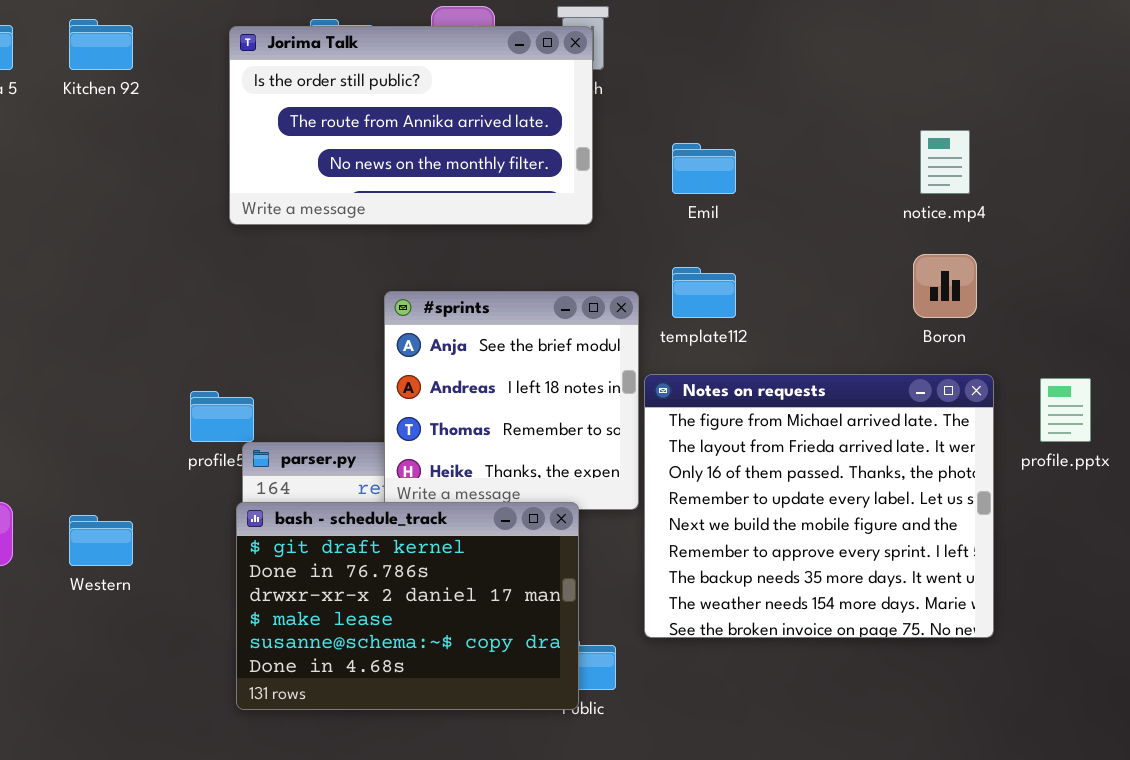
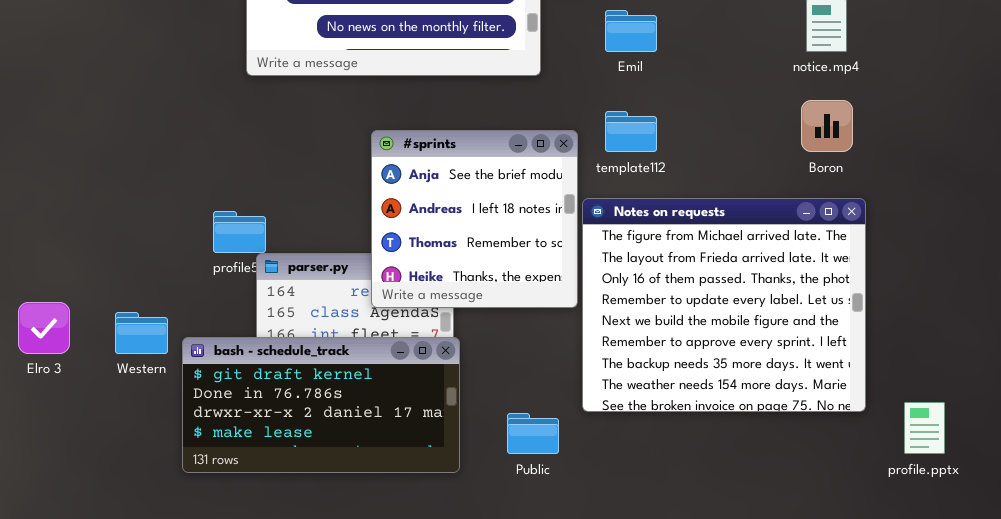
profile.pptx: [1040,378,1091,442] -> [904,402,945,454], moved
bash - schedule_track: [236,502,579,710] -> [182,337,460,473], moved, resized

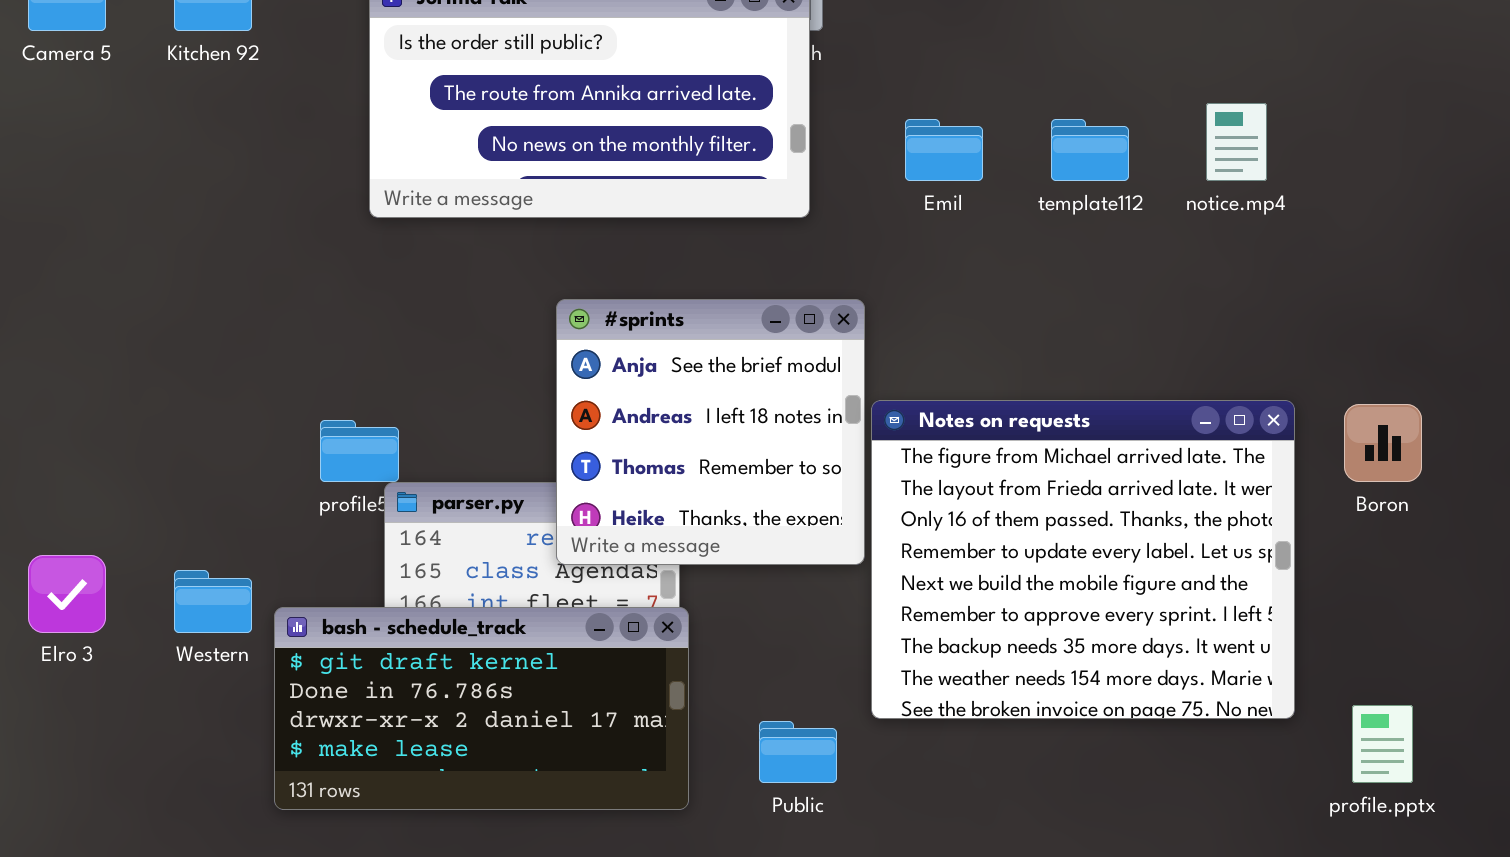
Boron: [801,100,853,152] -> [1344,404,1422,482], moved
template112: [605,111,657,152] -> [1051,119,1129,181], moved

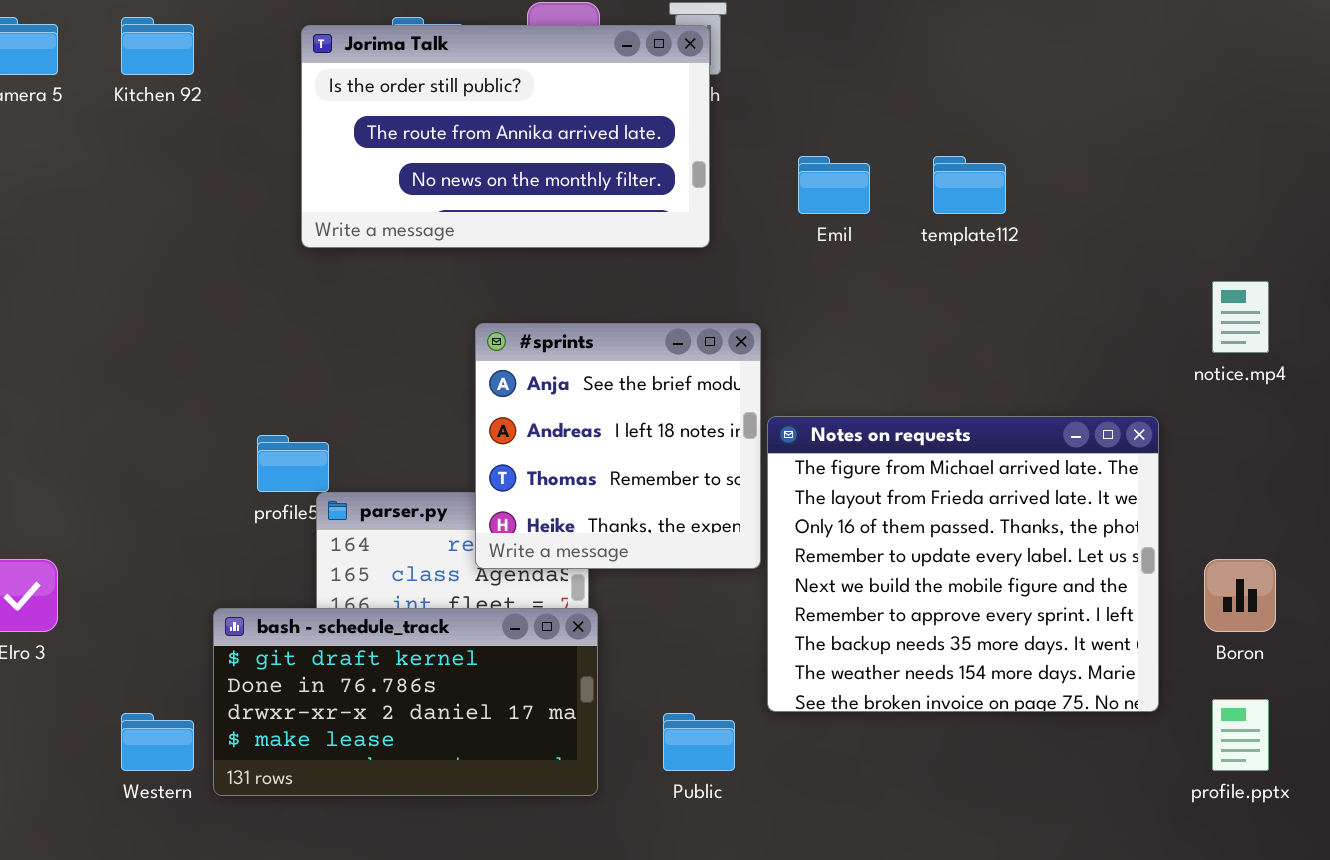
notice.mp4: [1206,103,1267,181] -> [1212,281,1269,353], moved
Boron: [1344,404,1422,482] -> [1204,559,1276,632], moved
Western: [174,570,252,633] -> [121,713,194,771], moved

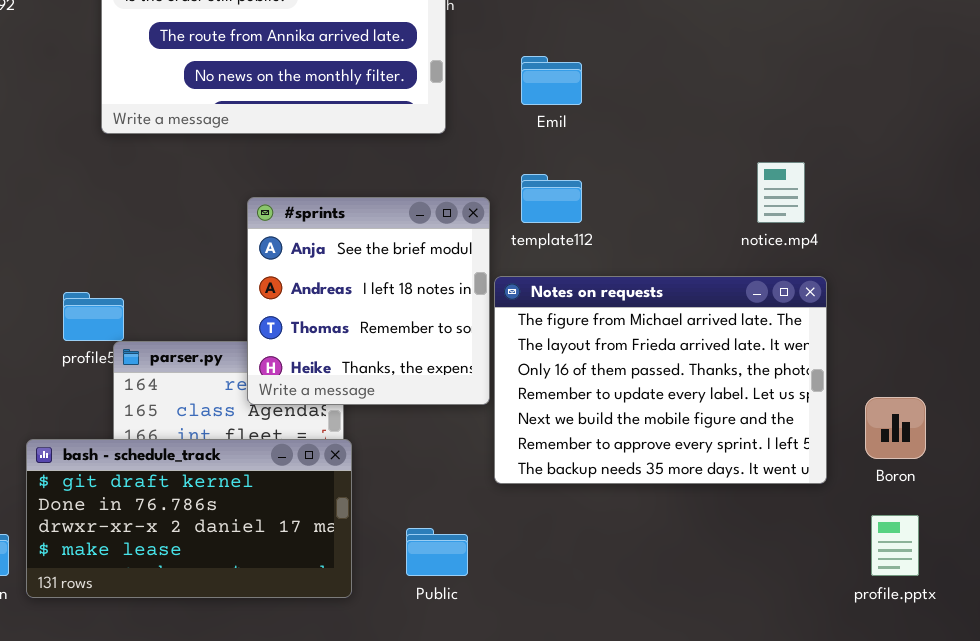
template112: [933,156,1006,214] -> [521,174,582,223], moved
notice.mp4: [1212,281,1269,353] -> [757,162,805,223], moved
Notes on requests: [767,416,1159,712] -> [494,276,827,484], resized

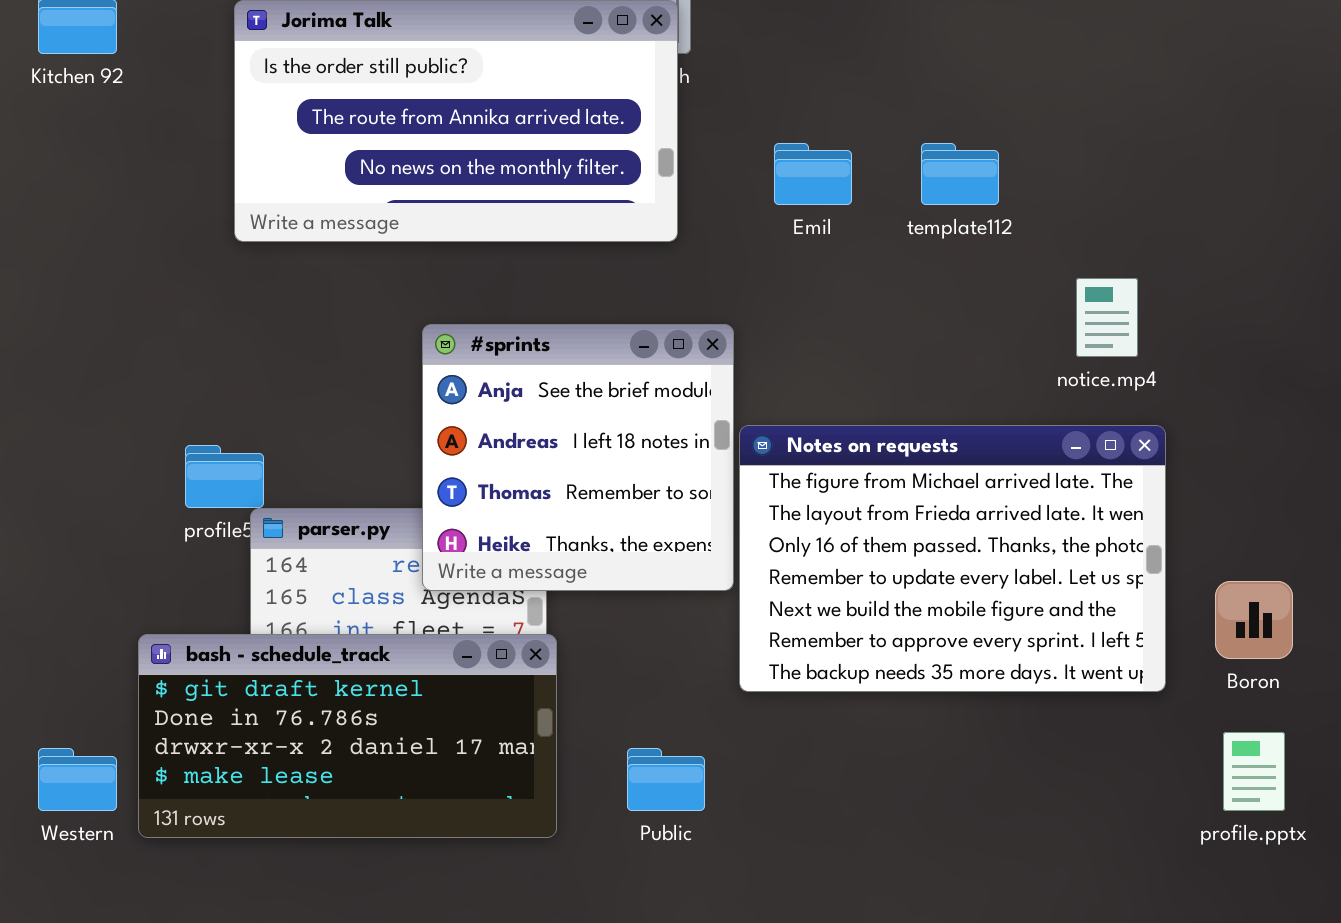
template112: [521,174,582,223] -> [921,143,999,205], moved

